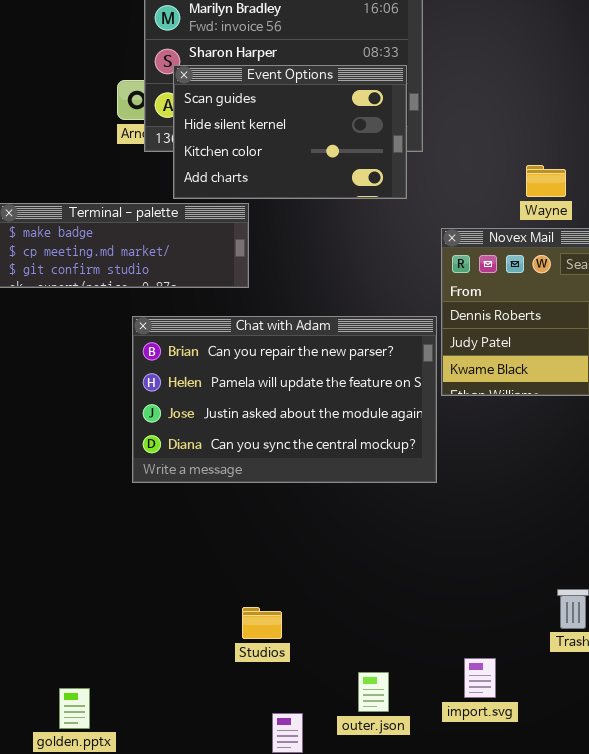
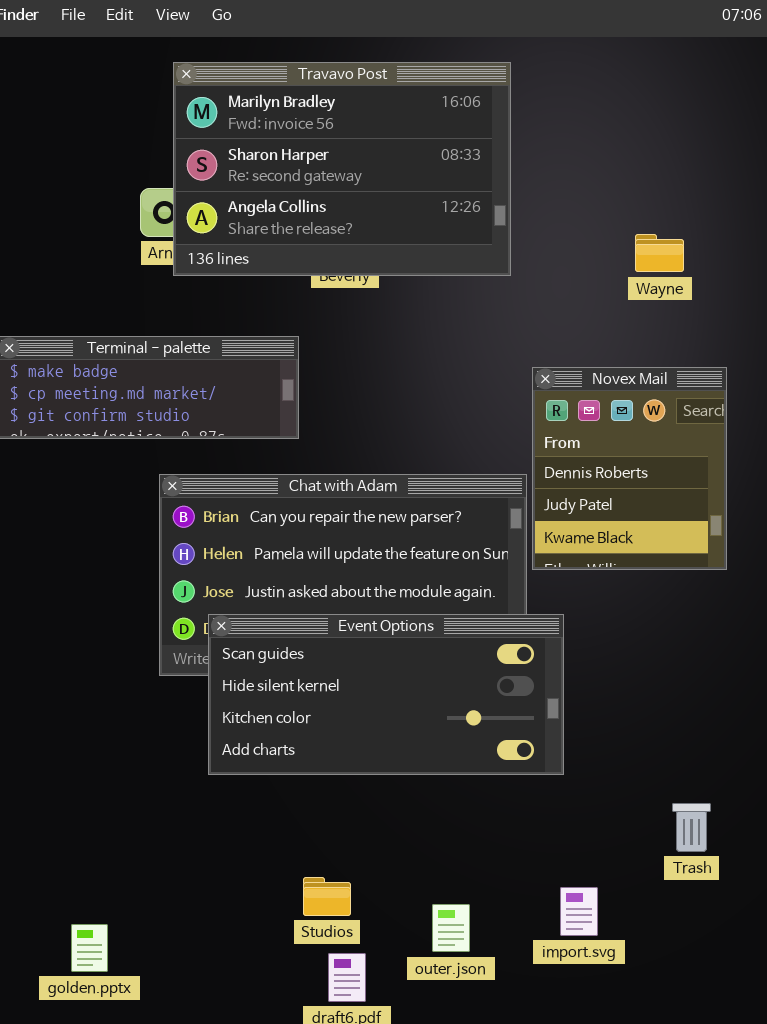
Event Options: [173,65,407,199] -> [208,614,564,775], moved, resized
Wayne: [526,165,566,197] -> [635,234,684,272], moved
Studios: [242,607,282,639] -> [303,877,351,916], moved

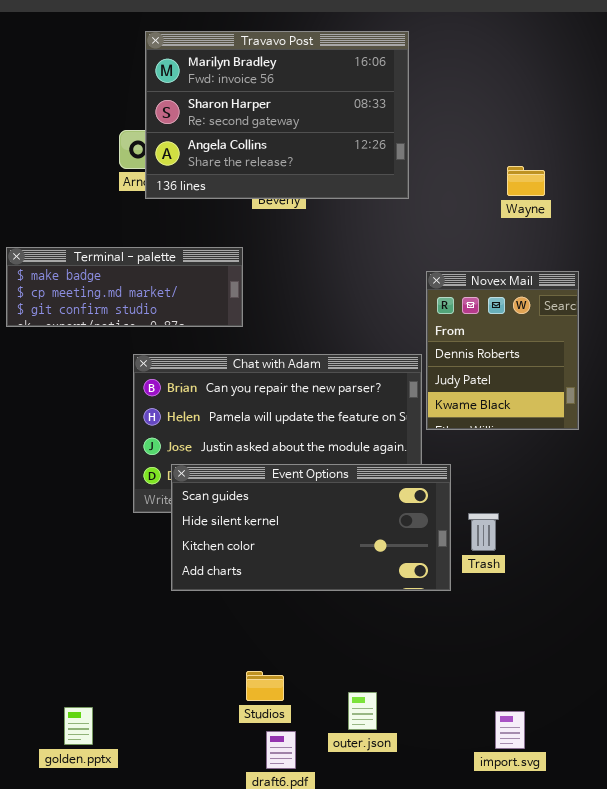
Trash: [672,803,711,852] -> [468,513,499,551], moved
import.svg: [560,887,598,936] -> [495,711,525,749], moved

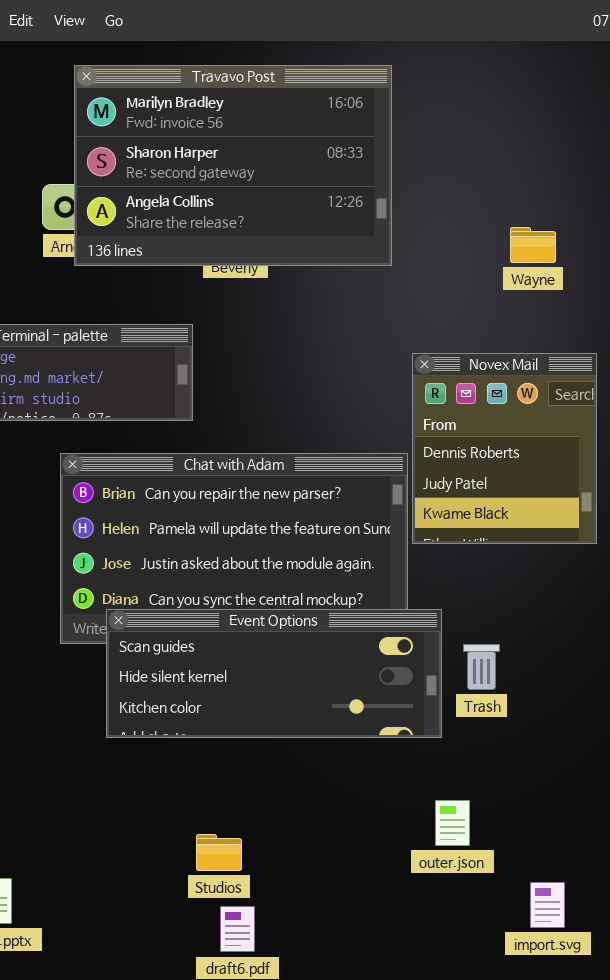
Event Options: [171,464,451,591] -> [106,609,442,738], resized
outer.json: [348,692,377,730] -> [435,800,470,846], moved
import.svg: [495,711,525,749] -> [530,882,565,928], moved

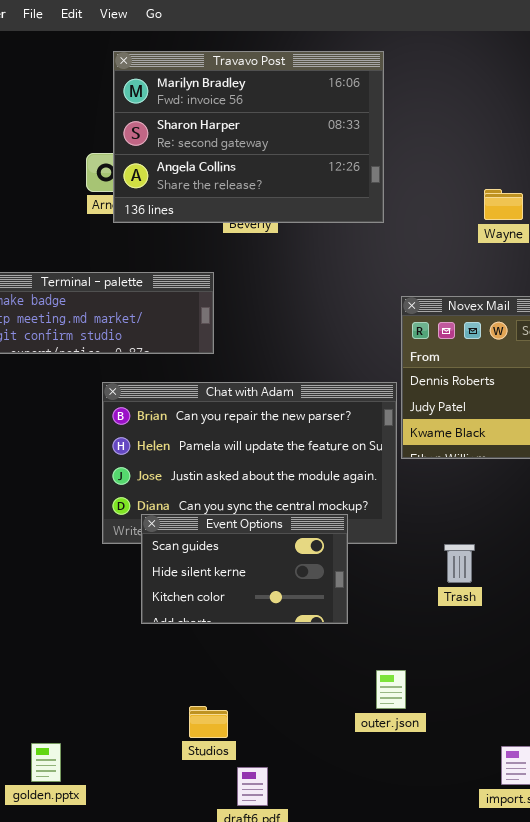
Event Options: [106,609,442,738] -> [141,514,348,624], resized
outer.json: [435,800,470,846] -> [376,670,406,709], moved
Studios: [196,834,242,871] -> [189,706,228,738], moved

